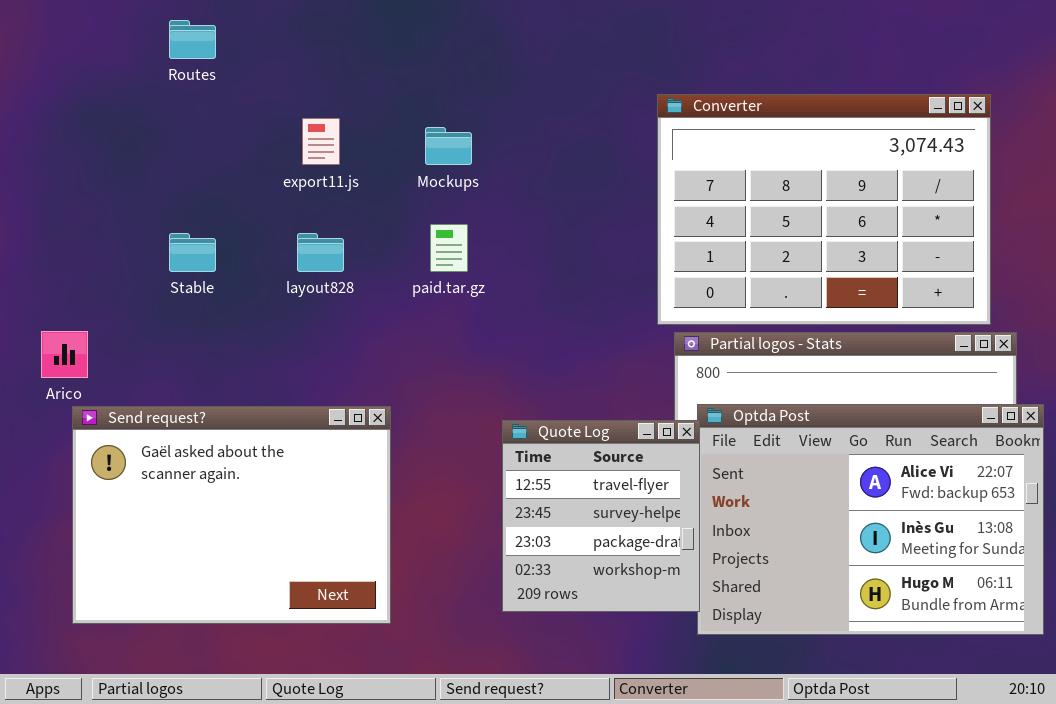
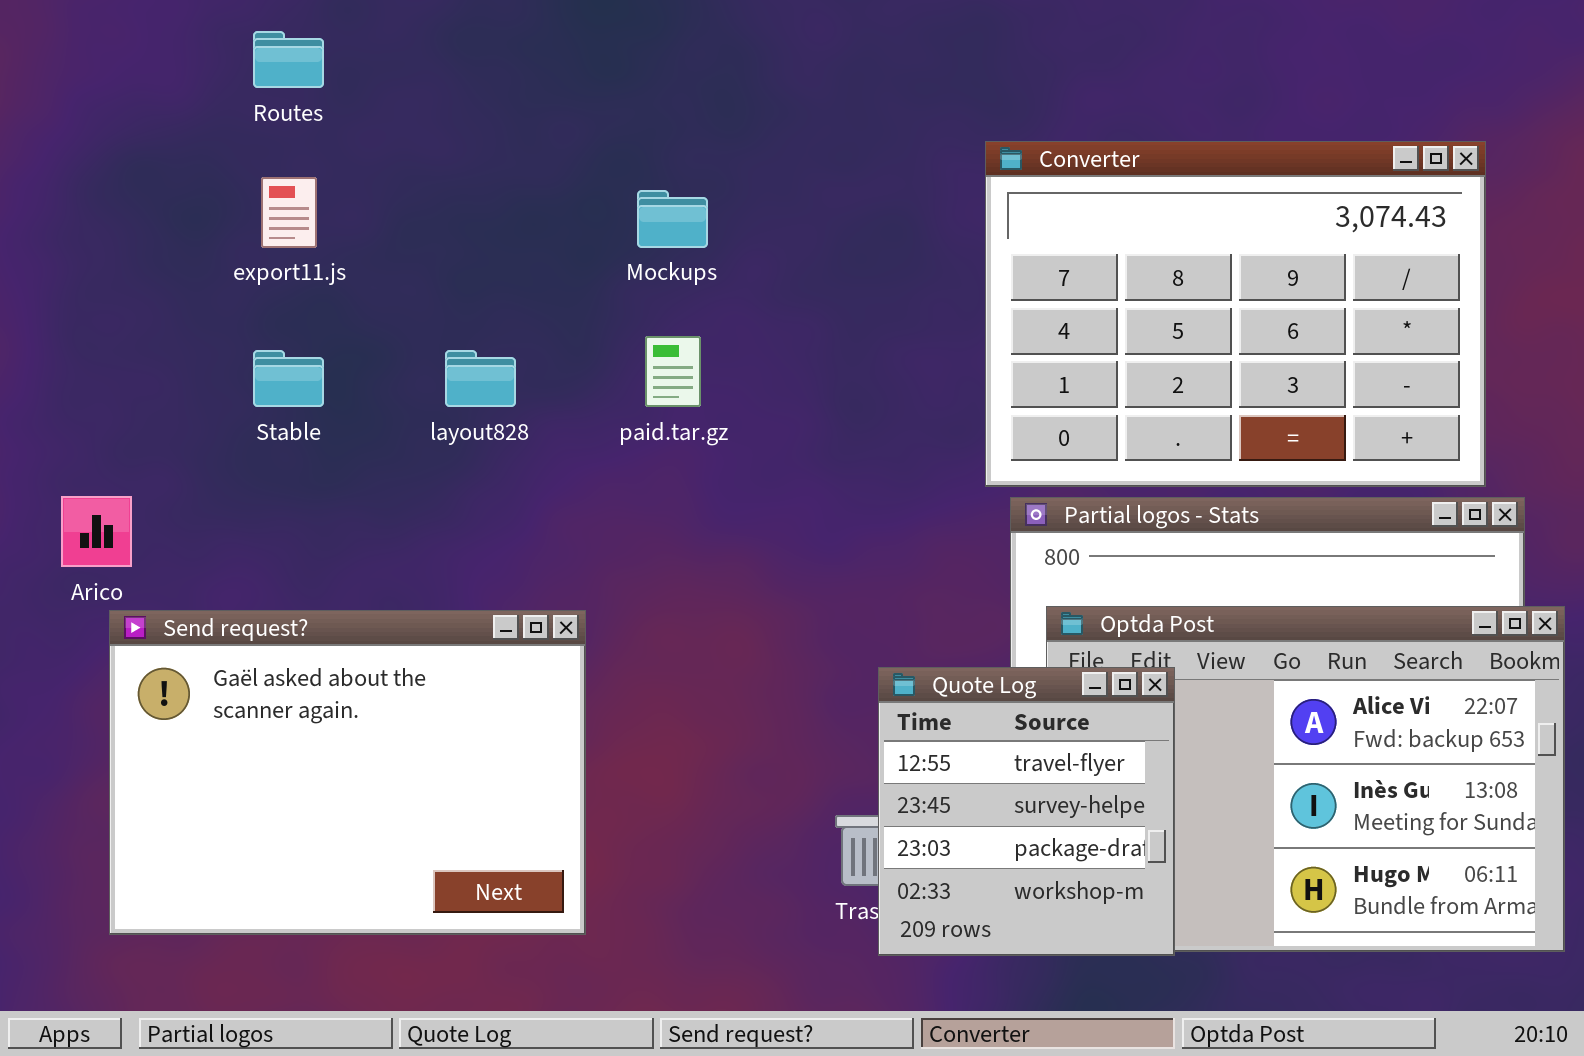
export11.js: [302,118,340,165] -> [261,177,317,248], moved
Quote Log: [502,420,700,612] -> [878,667,1175,956], moved

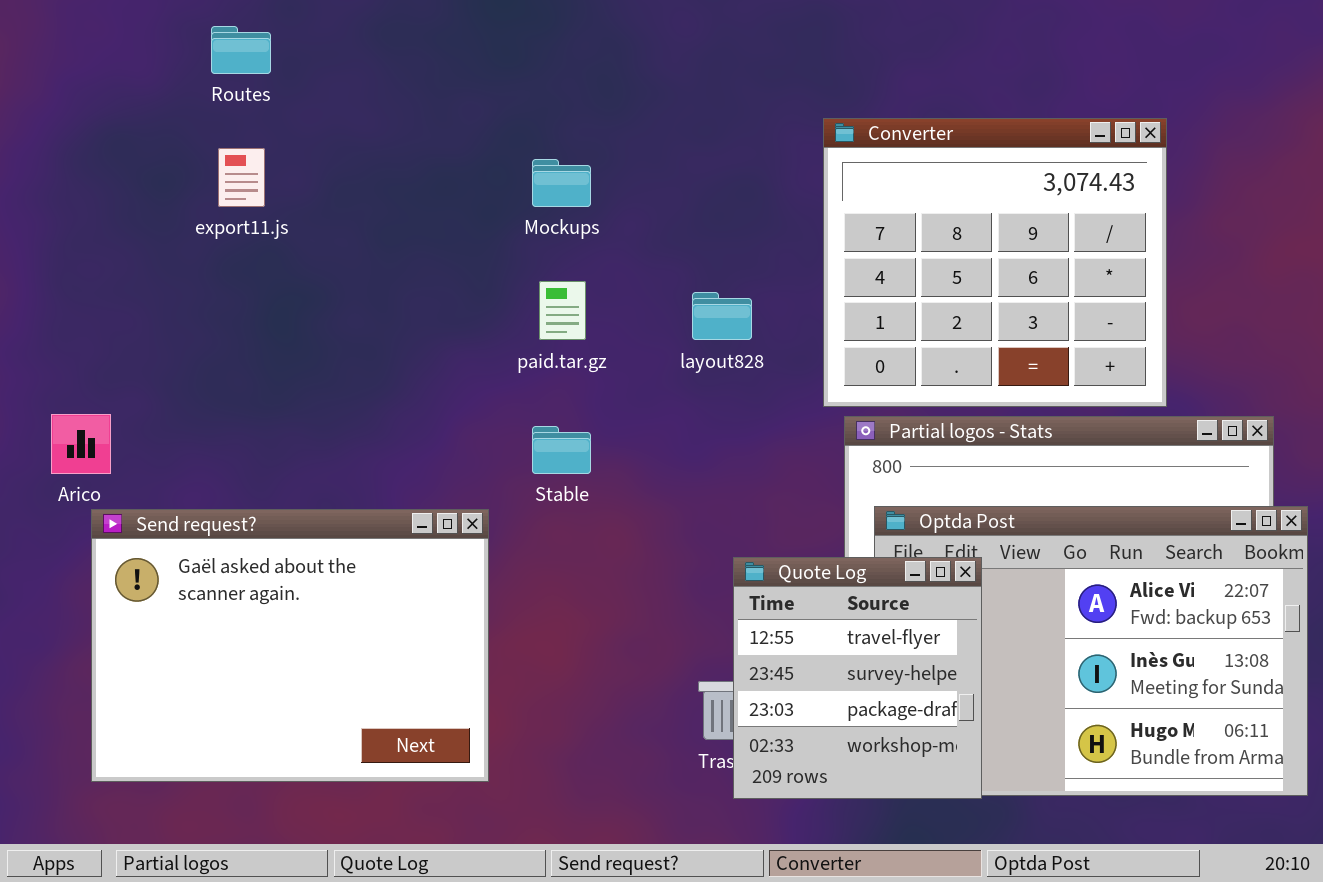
Converter: [985,141,1486,487] -> [823,118,1167,407], resized
Stable: [253,350,324,407] -> [532,426,591,474], moved
layout828: [445,350,516,407] -> [692,292,752,340], moved

